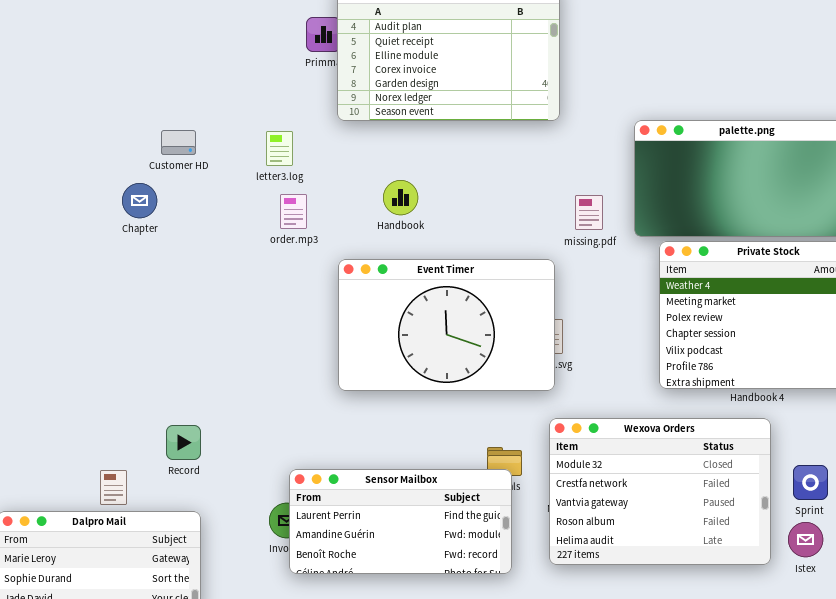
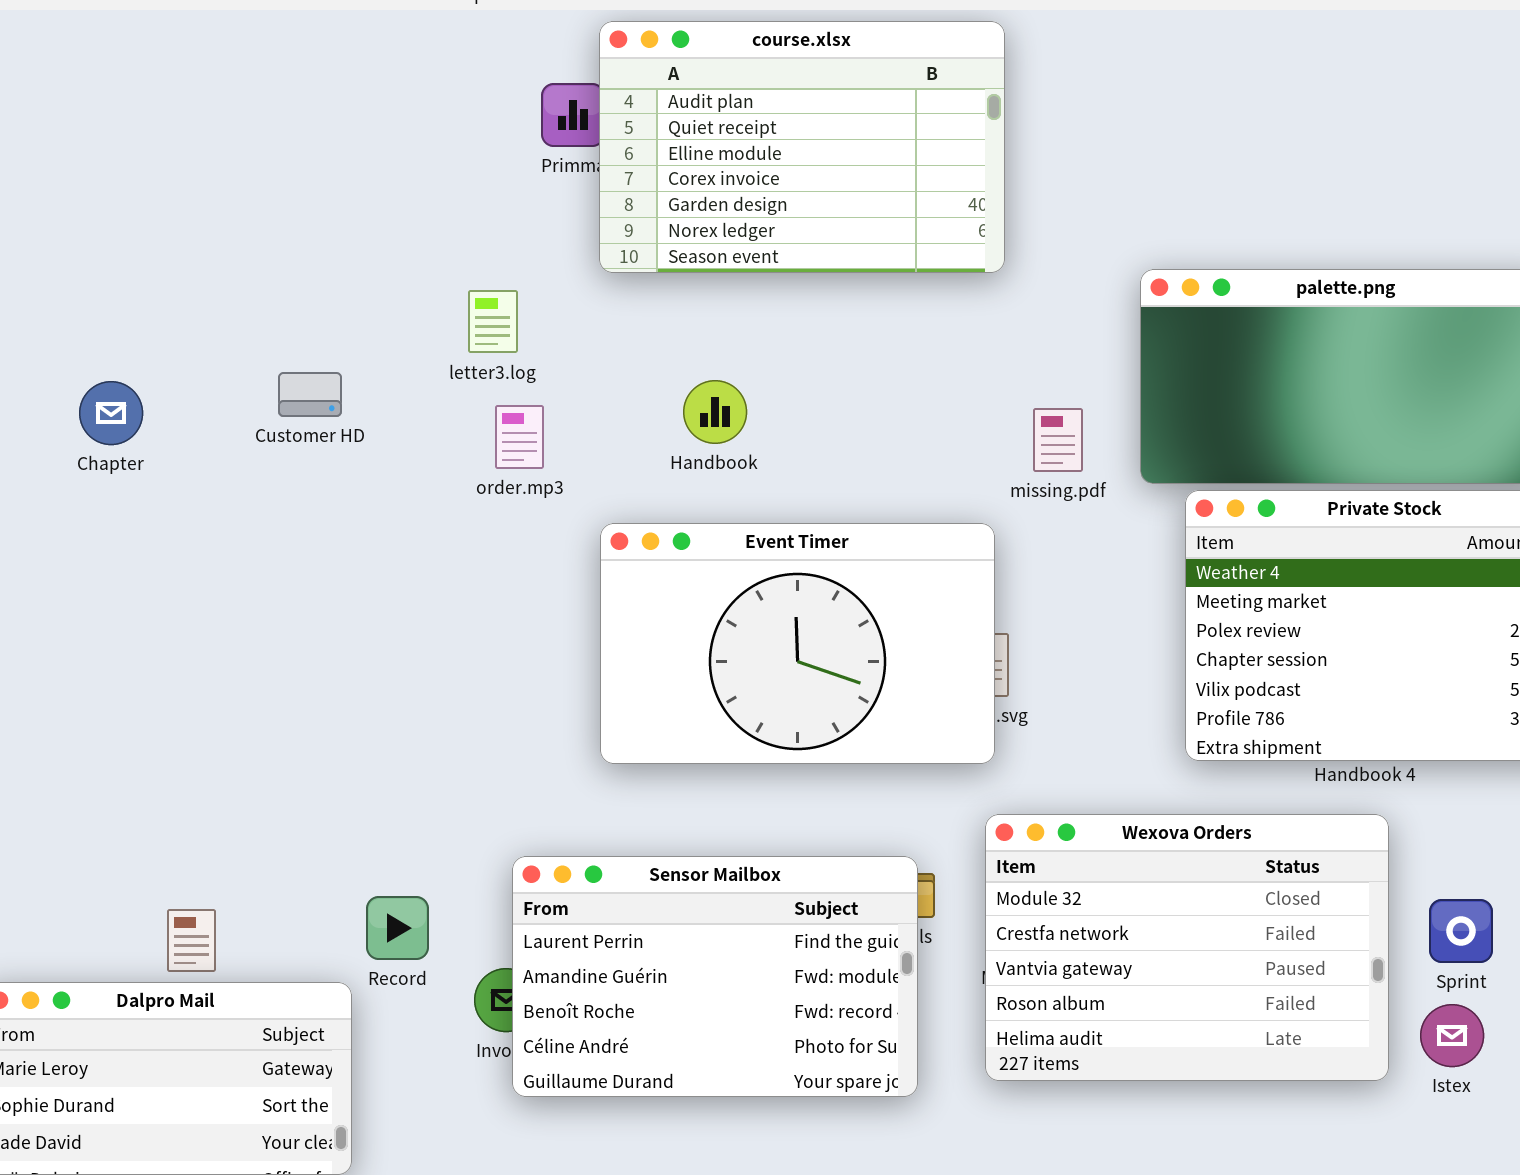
Customer HD: [161,130,196,155] -> [278,372,342,417], moved
Chapter: [122,183,157,218] -> [79,381,143,445], moved
Record: [166,425,201,460] -> [366,896,429,960], moved
Sensor Mailbox: [289,469,512,574] -> [512,856,918,1097], resized

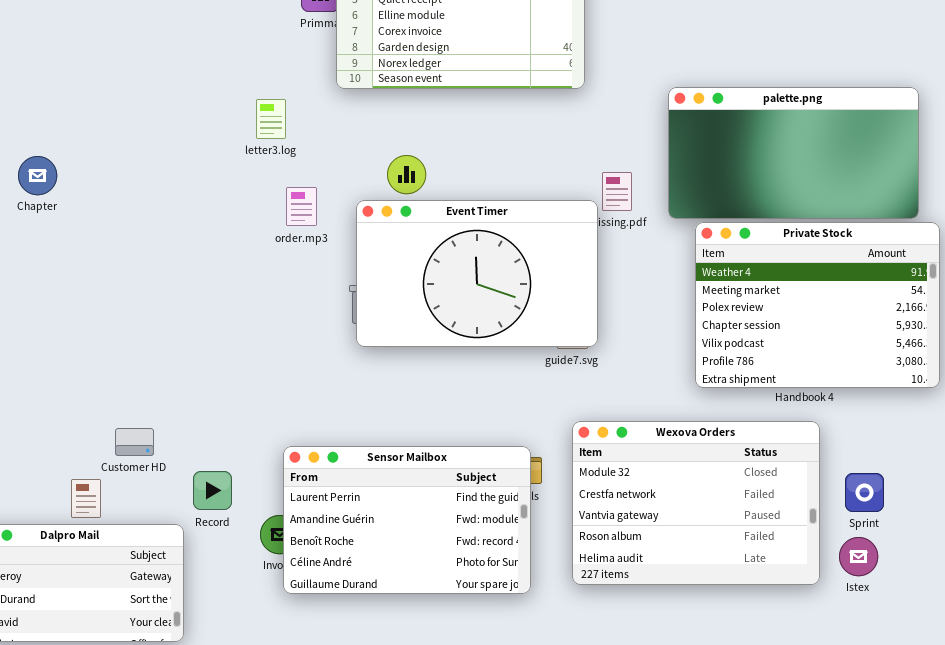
Customer HD: [278,372,342,417] -> [115,428,154,456], moved
order.mp3: [495,405,544,469] -> [286,187,317,226], moved
Event Timer: [600,523,995,764] -> [356,200,598,347], moved

